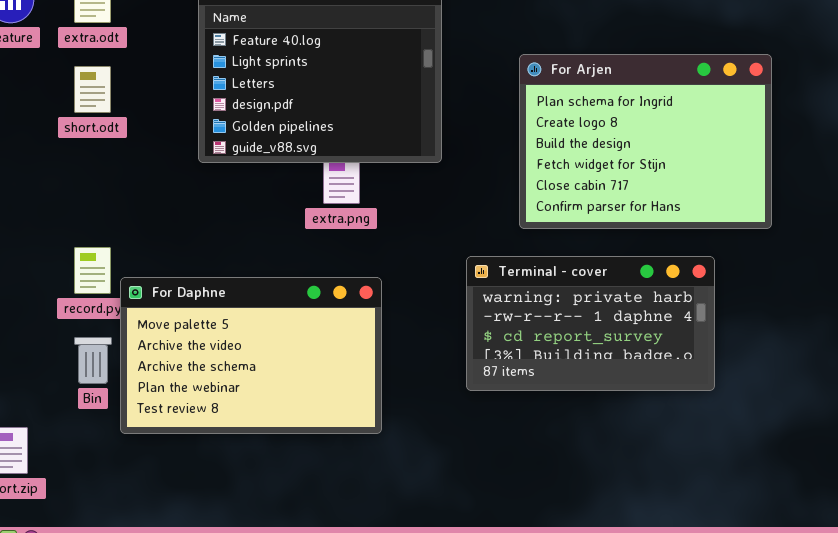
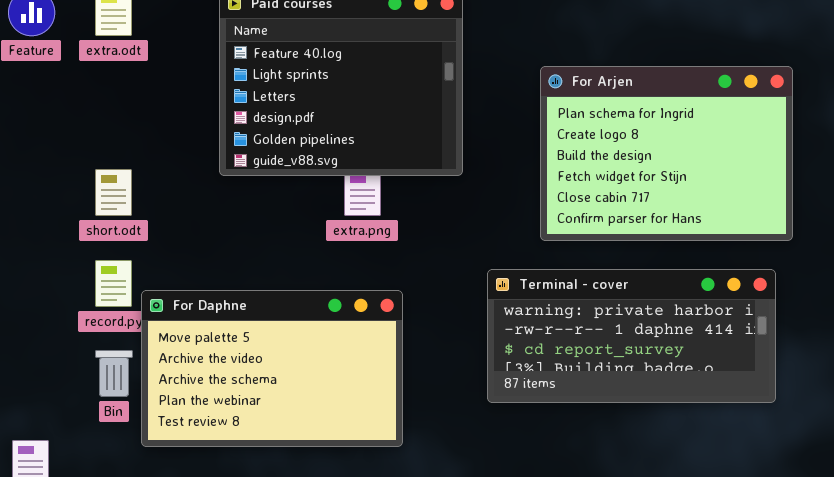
short.odt: [74,66,111,113] -> [95,169,132,216], moved
Terminal - cover: [466,256,715,391] -> [487,269,776,403], resized

